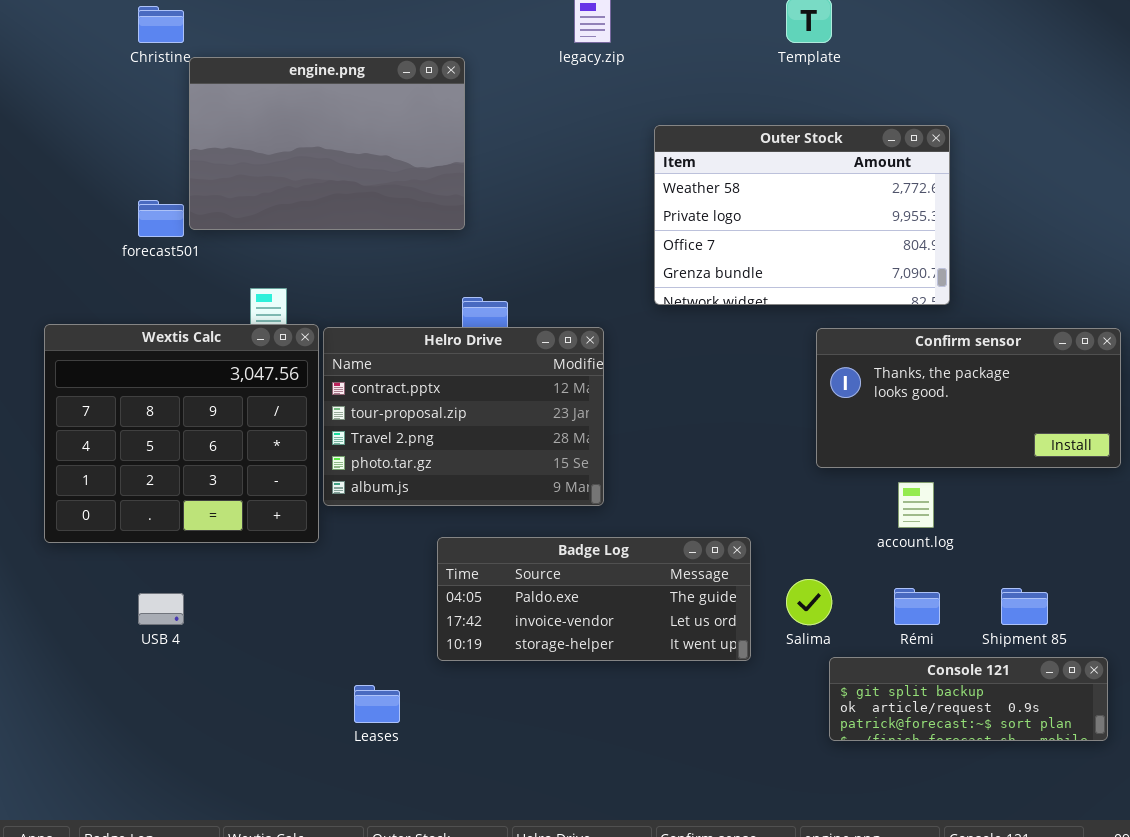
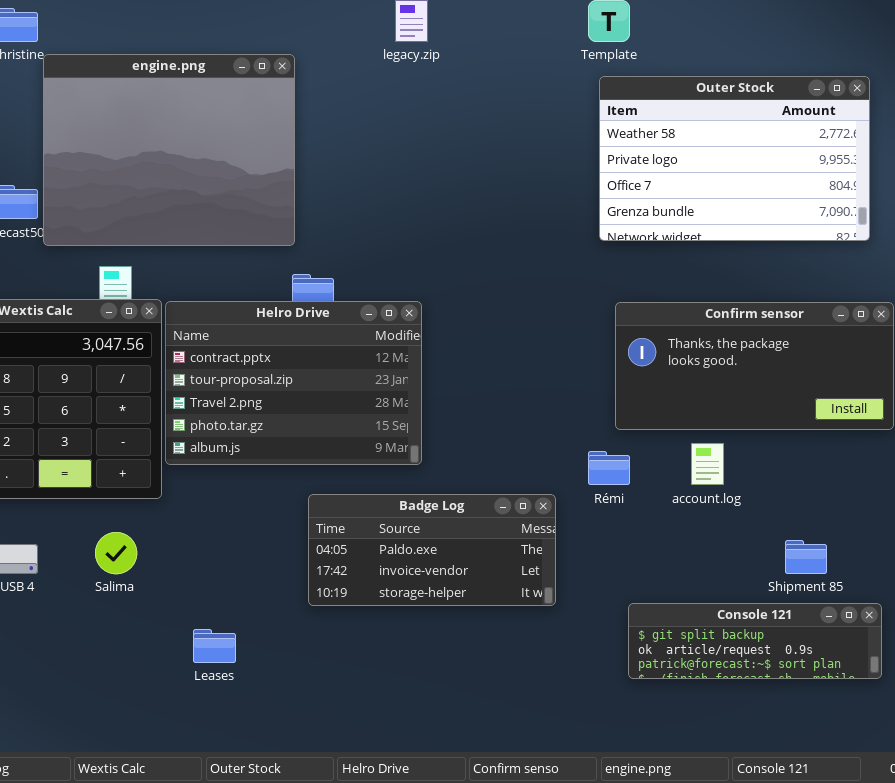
engine.png: [189,57,465,230] -> [43,54,295,246], resized
Outer Stock: [654,125,950,305] -> [599,76,870,241], moved
Badge Log: [437,537,751,661] -> [308,494,556,606], resized
Salima: [786,579,832,625] -> [95,532,137,574], moved
Rémi: [894,588,940,625] -> [588,451,630,485], moved

